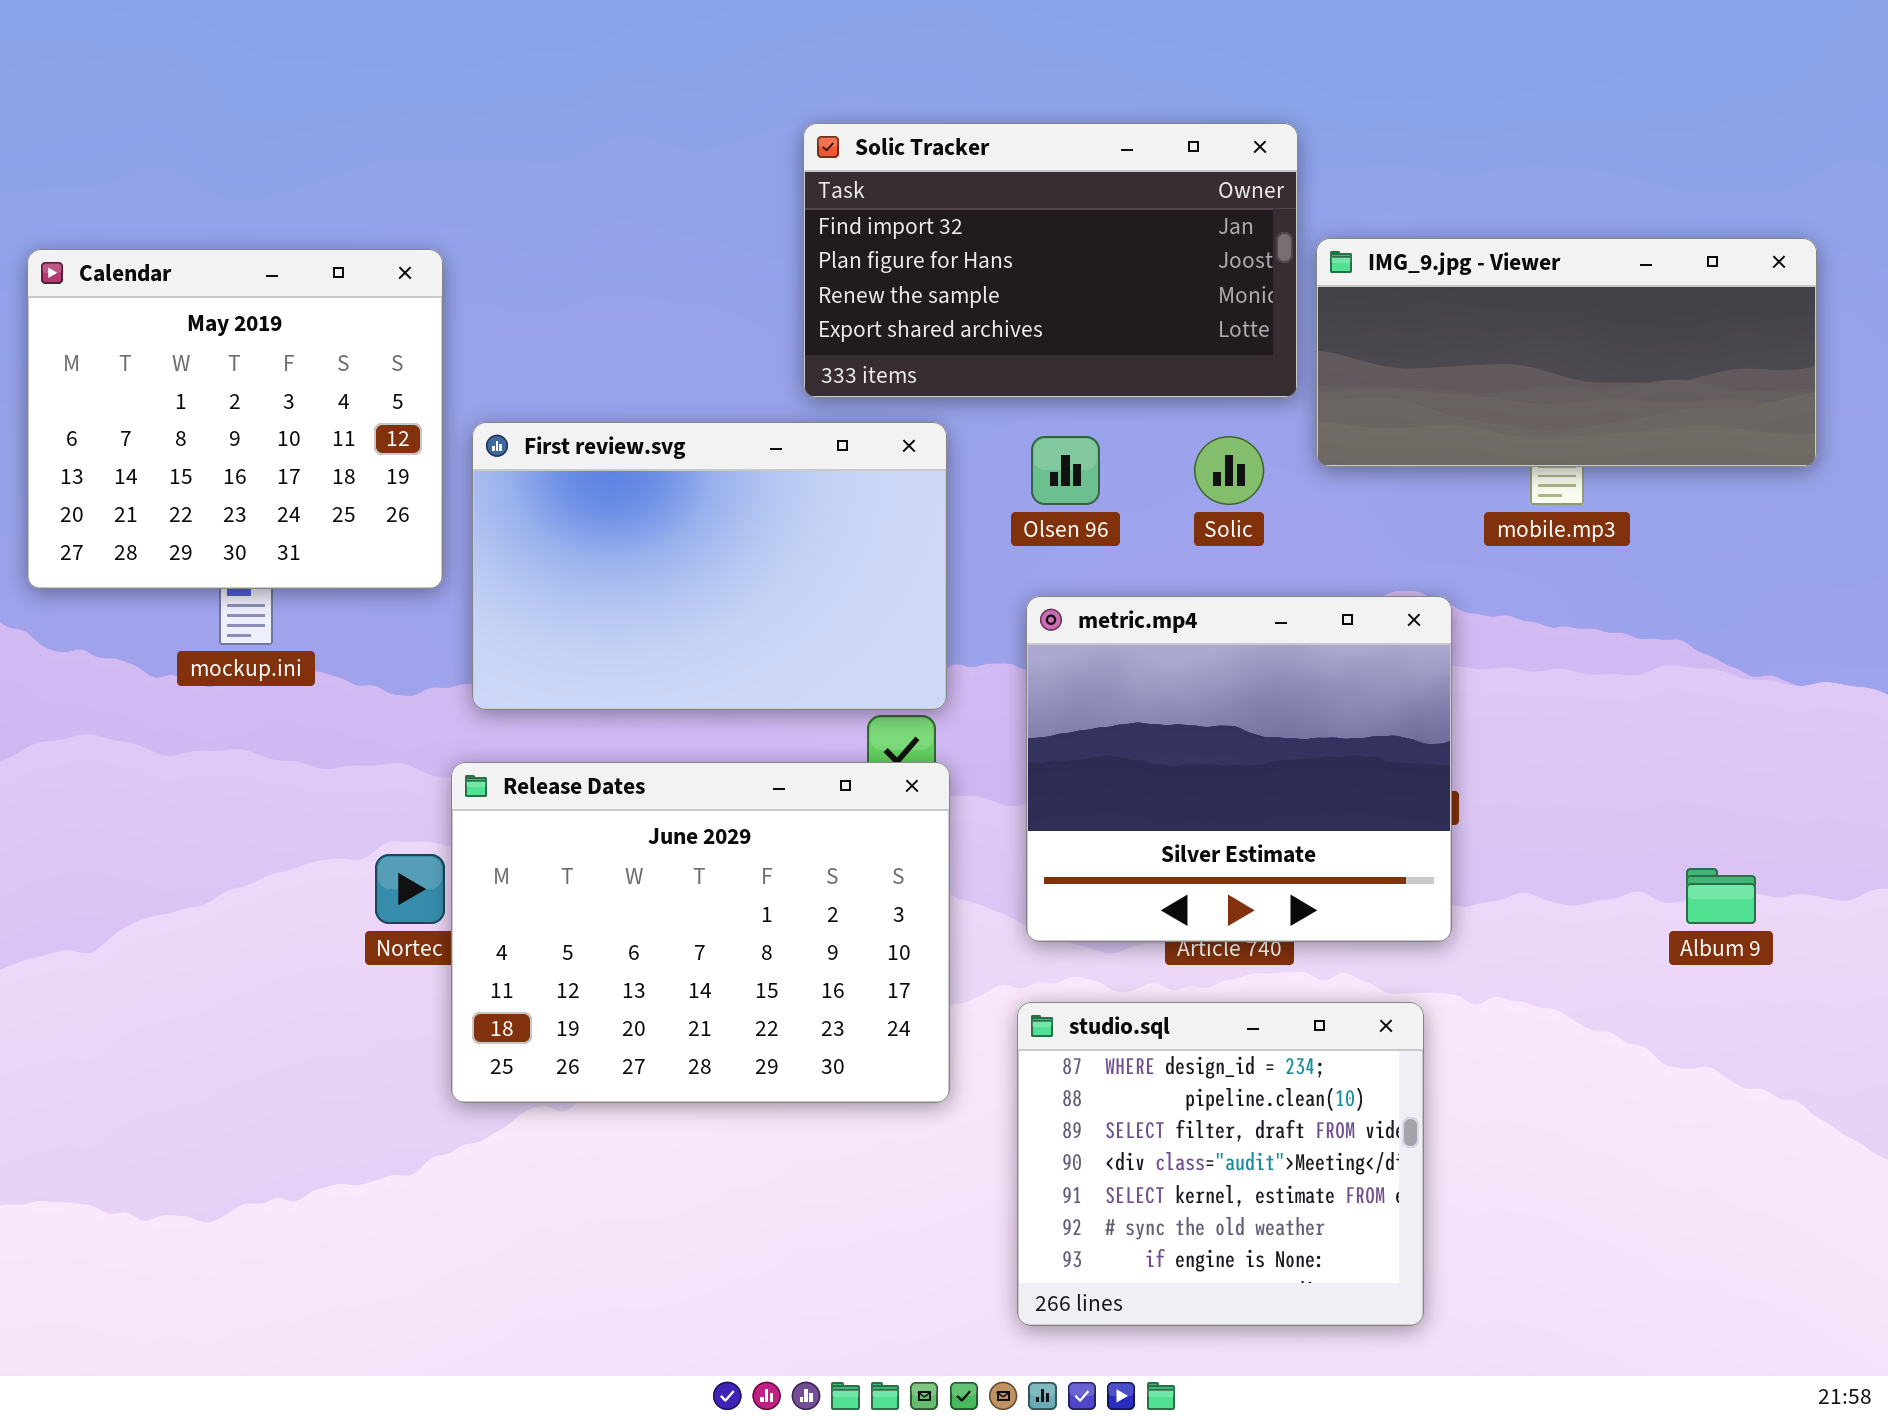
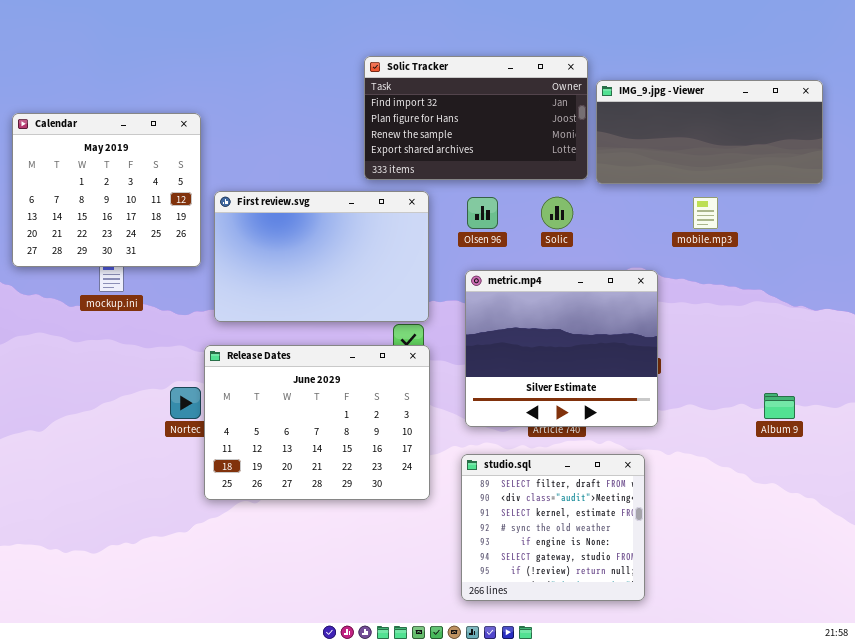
IMG_9.jpg - Viewer: [1316,238,1817,467] -> [596,80,823,184], moved
studio.sql: [1017,1002,1424,1326] -> [461,454,645,601], scrolled down 2 rows

